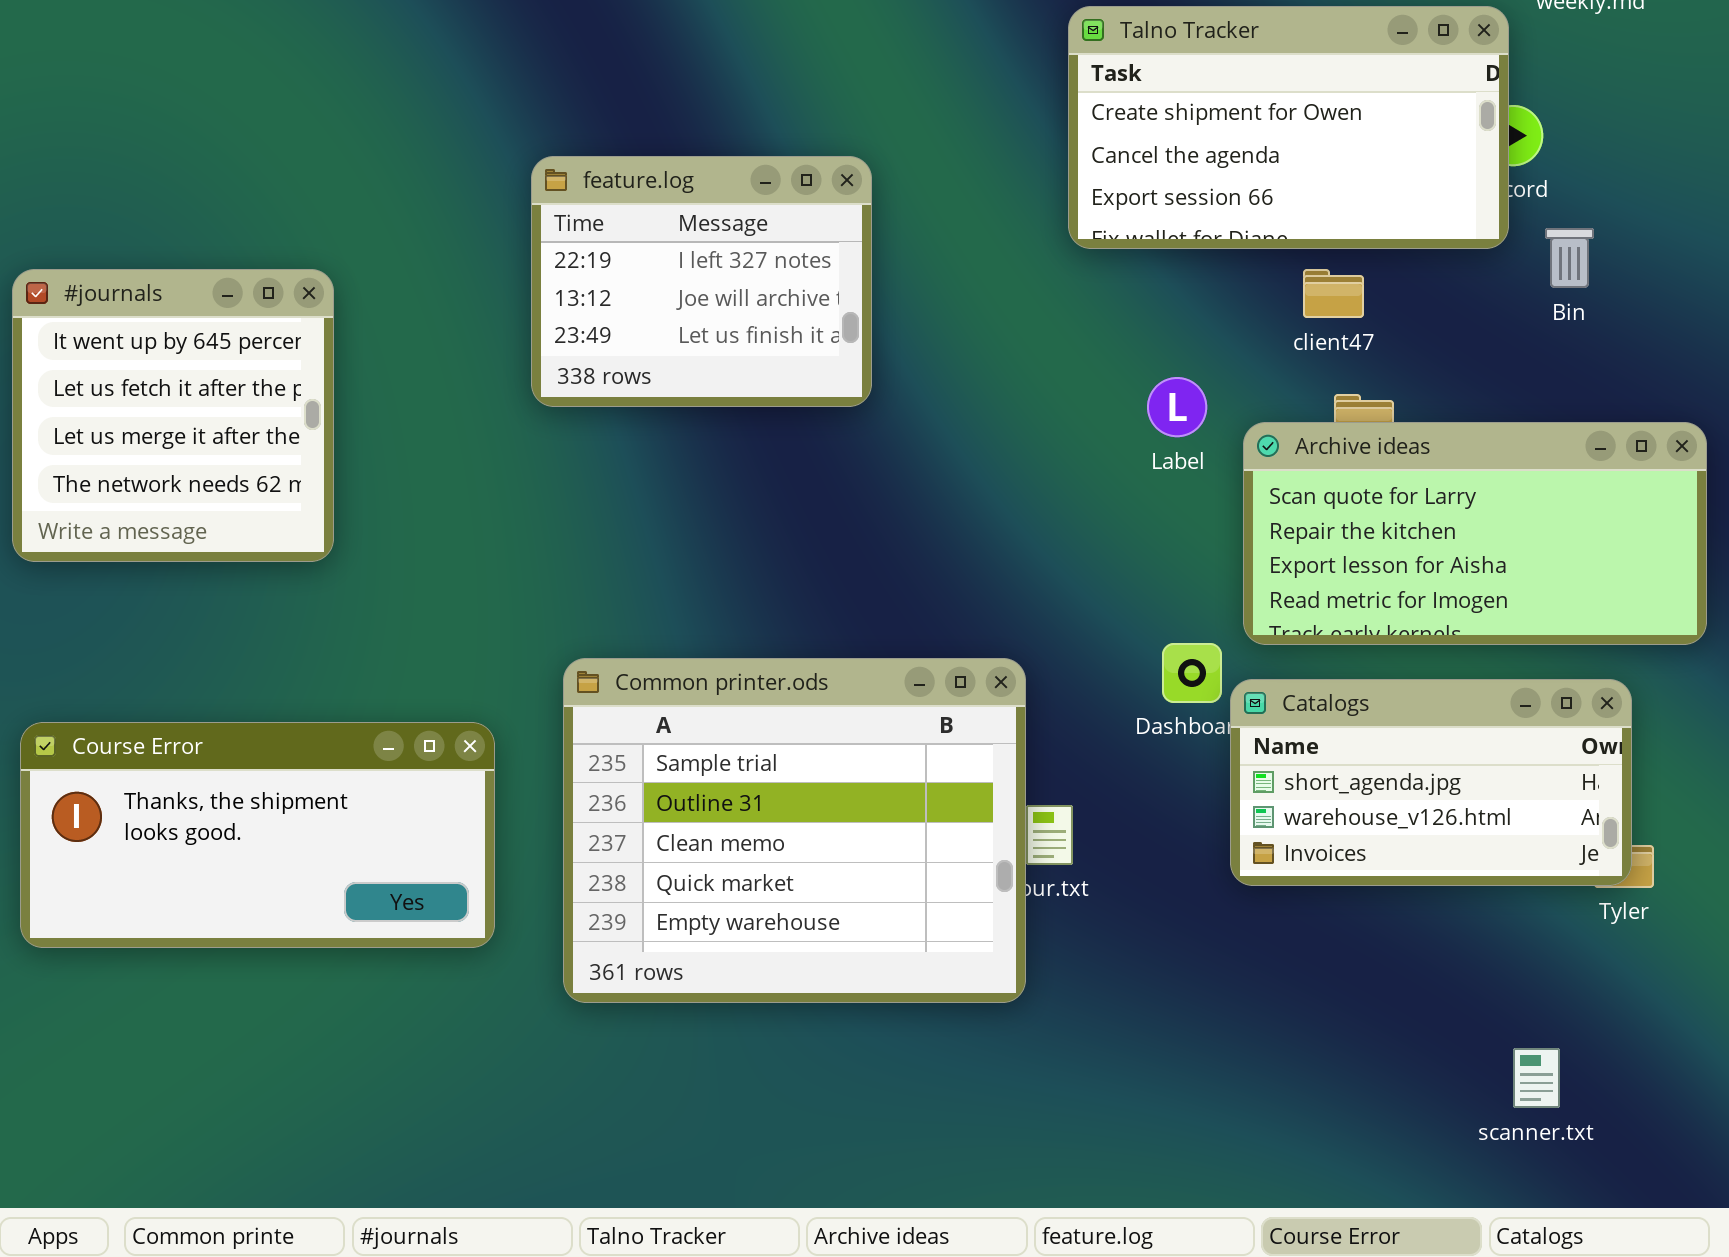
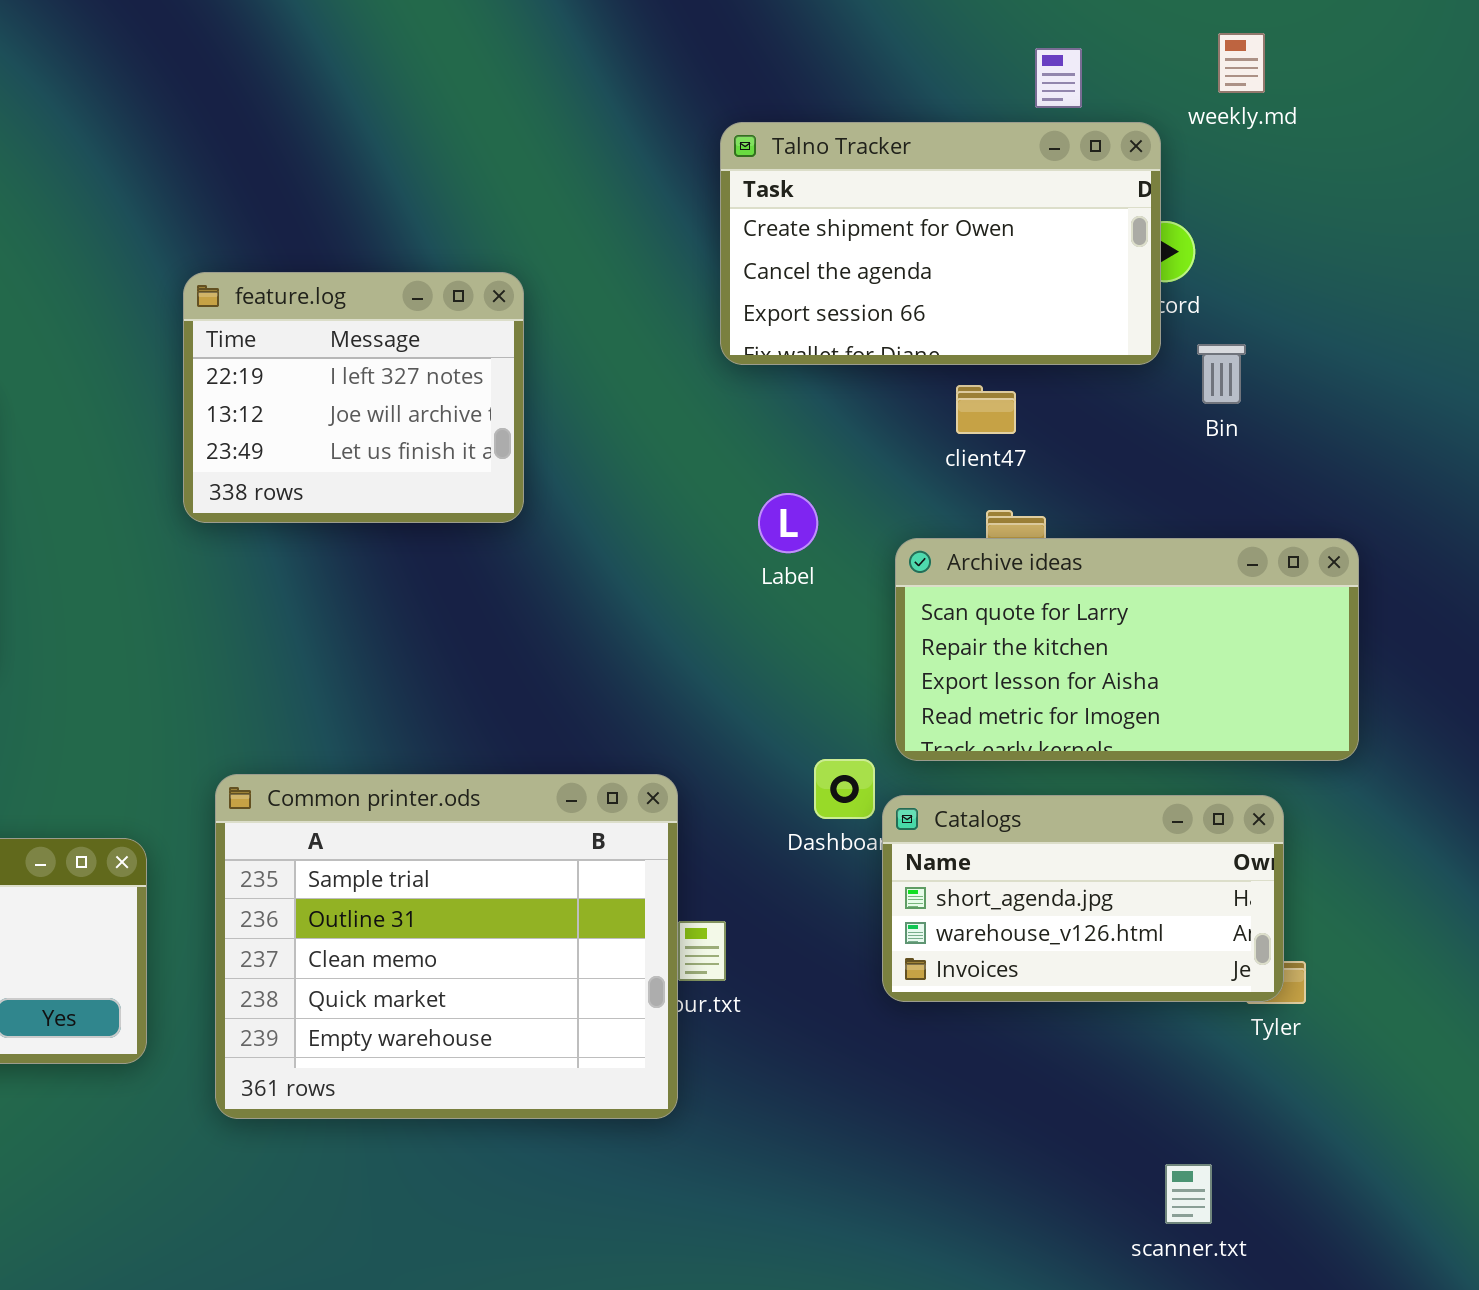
Label: [1147,377,1207,437] -> [758,493,818,553], moved

